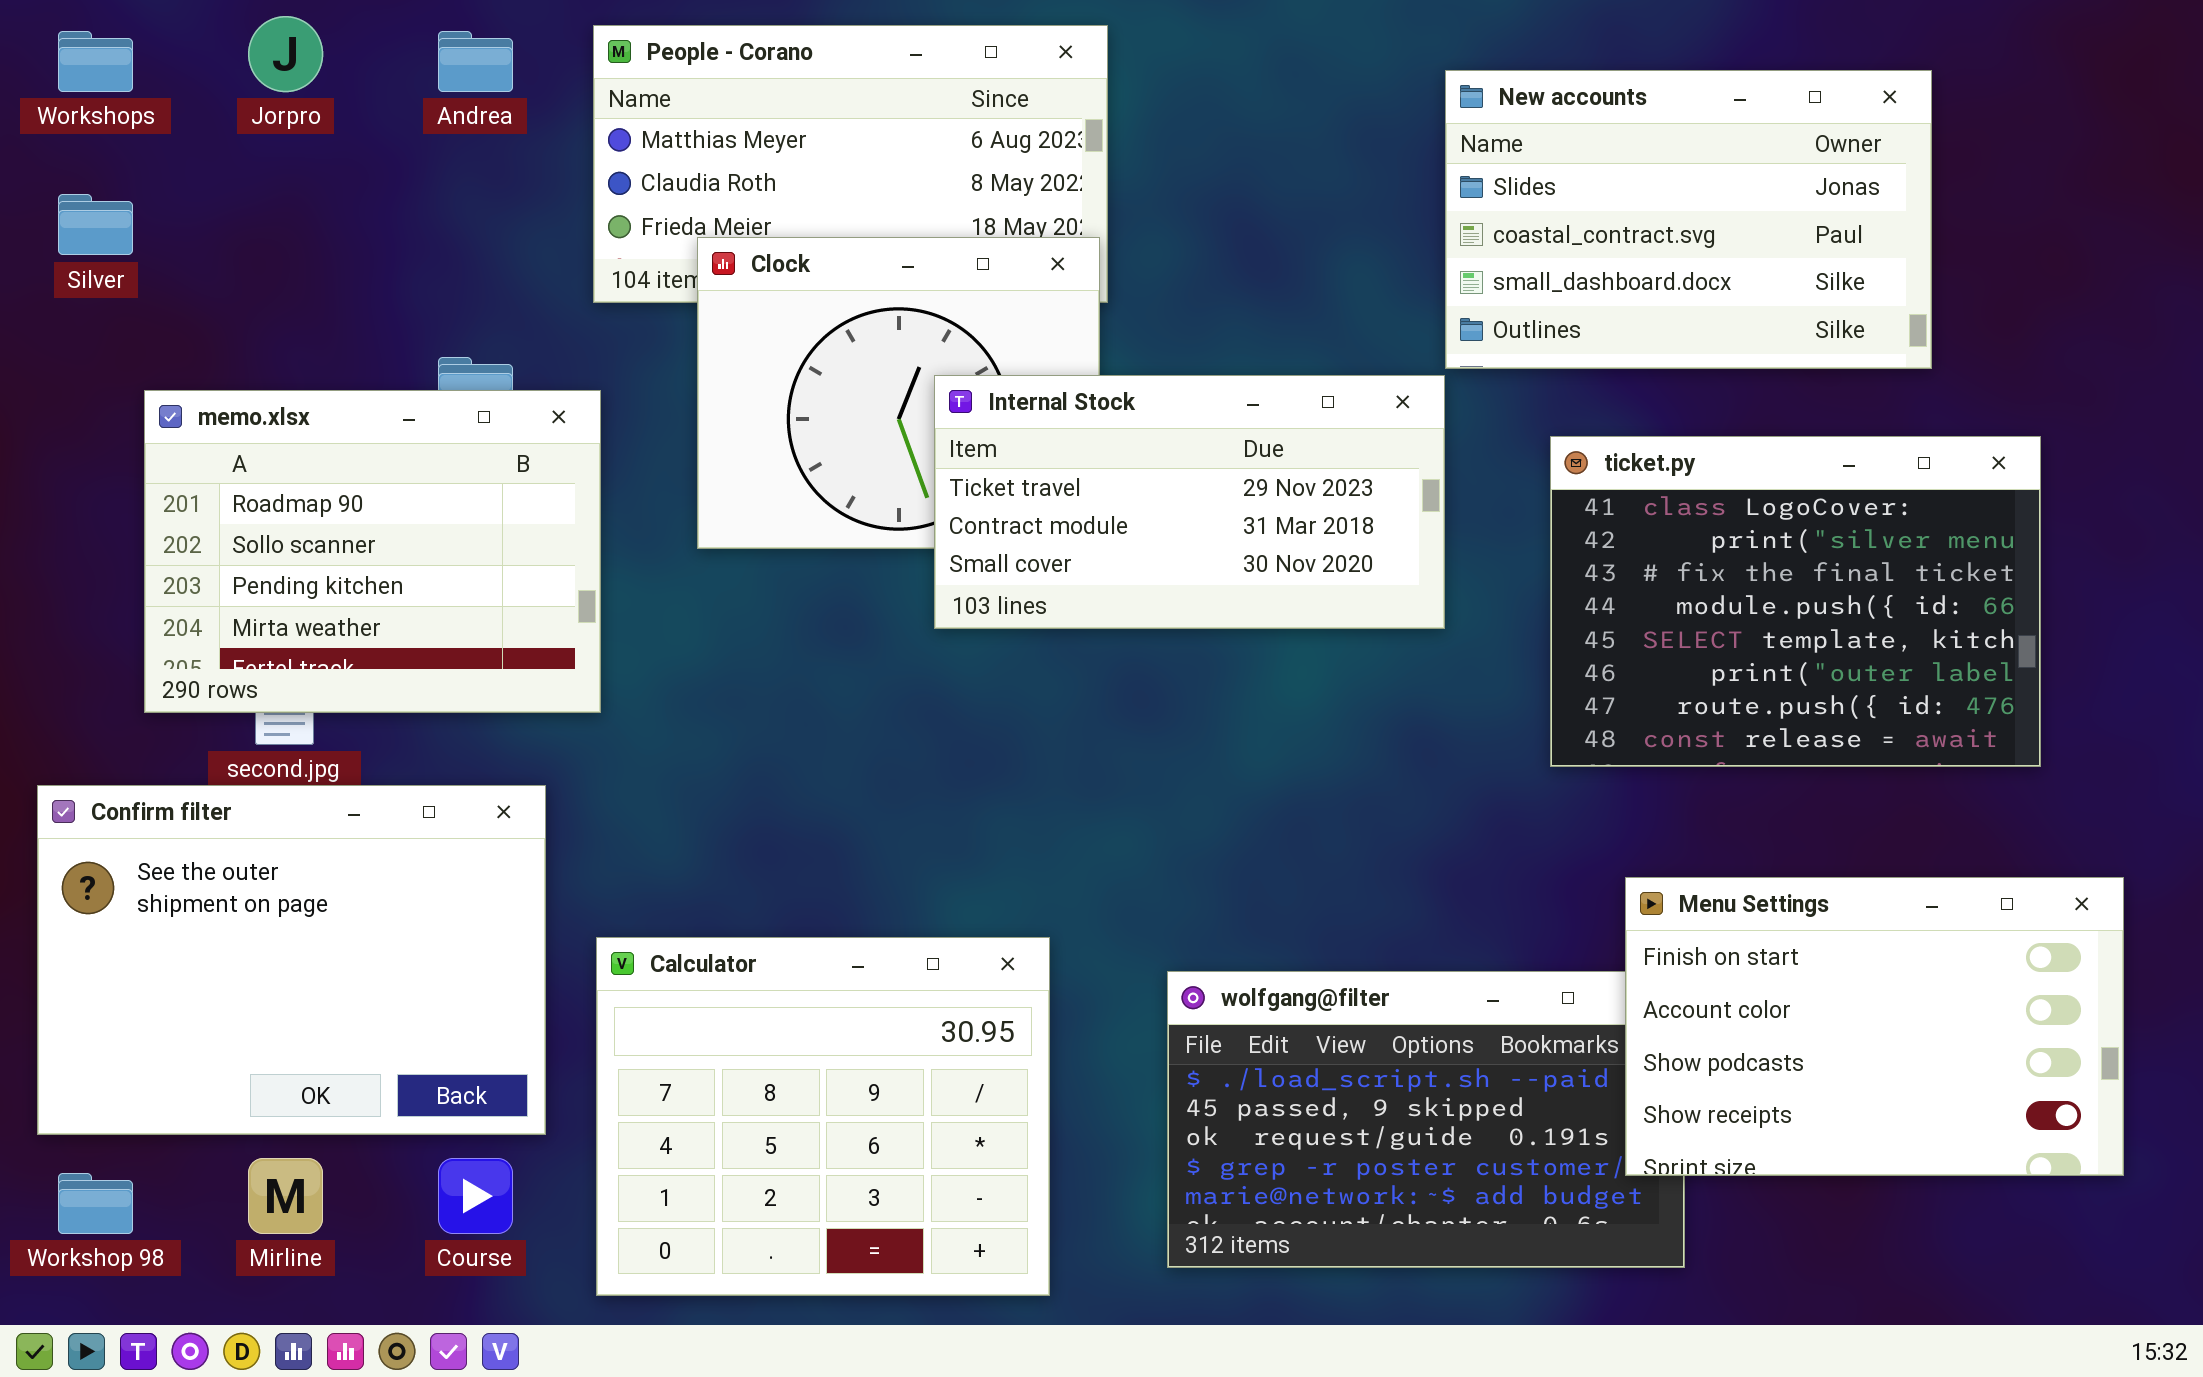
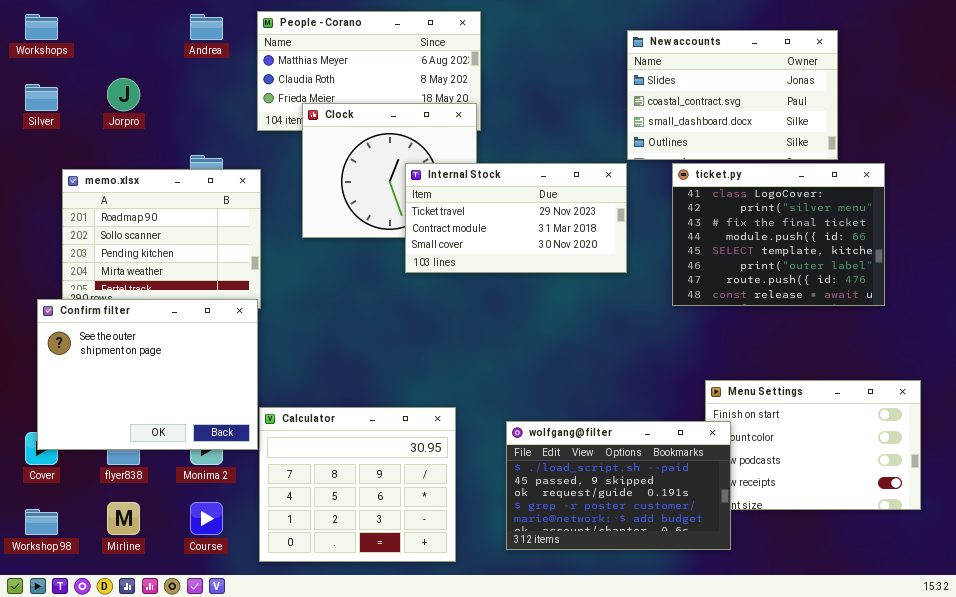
Jorpro: [248,16,323,92] -> [107,78,140,111], moved
ticket.py: [1550,436,2041,767] -> [672,163,885,306], moved
Confirm filter: [37,785,546,1135] -> [37,299,258,450], moved
wolfgang@filter: [1167,971,1685,1268] -> [506,421,731,550], raised

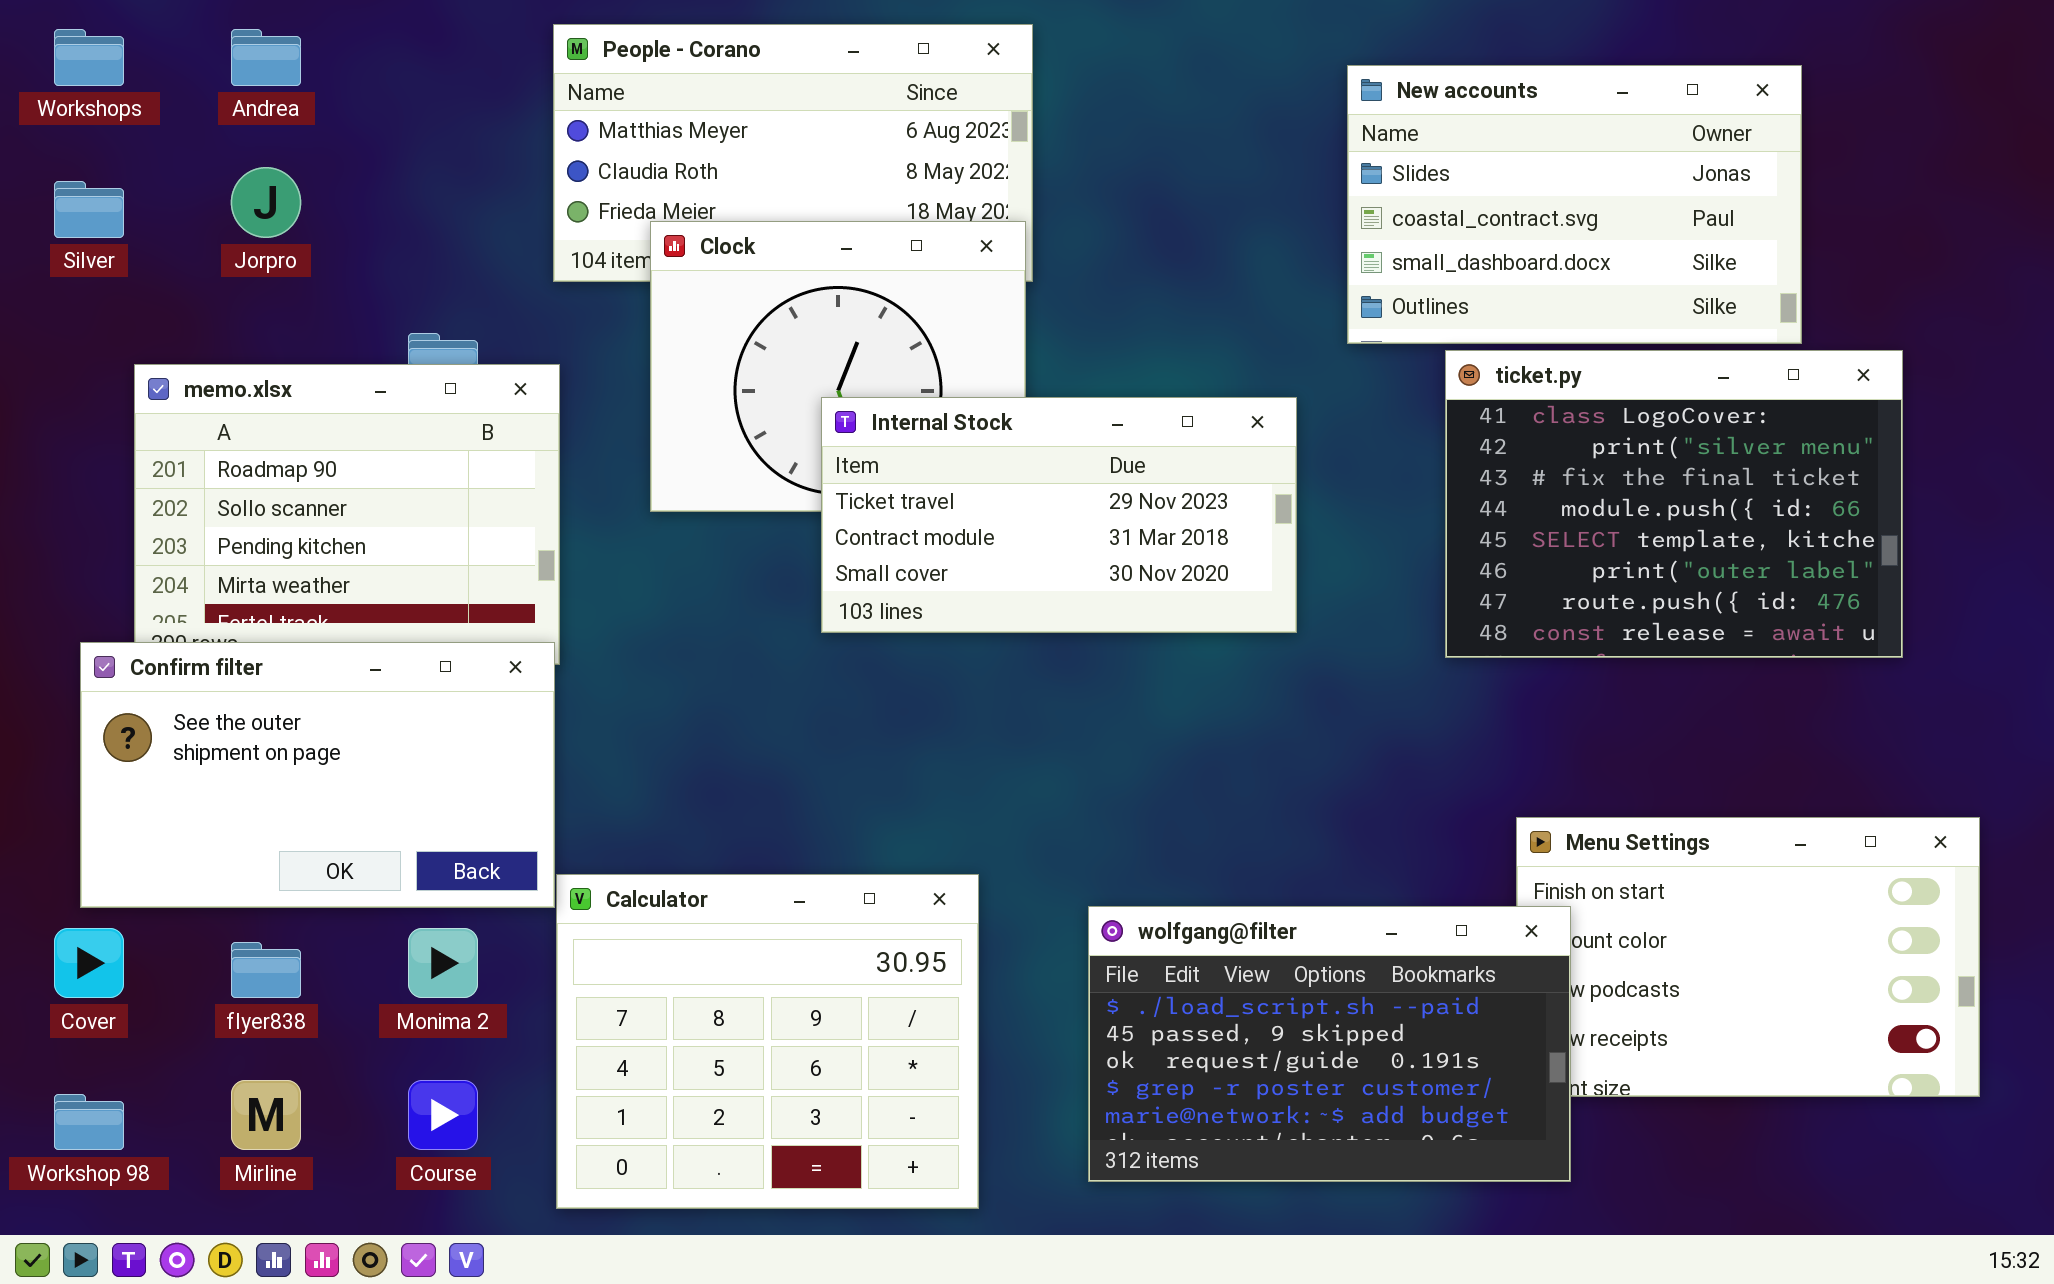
Andrea: [190,14,223,40] -> [231,29,301,86], moved
Internal Stock: [405,163,627,273] -> [821,397,1297,633], moved
Confirm filter: [37,299,258,450] -> [80,642,555,908], resized

